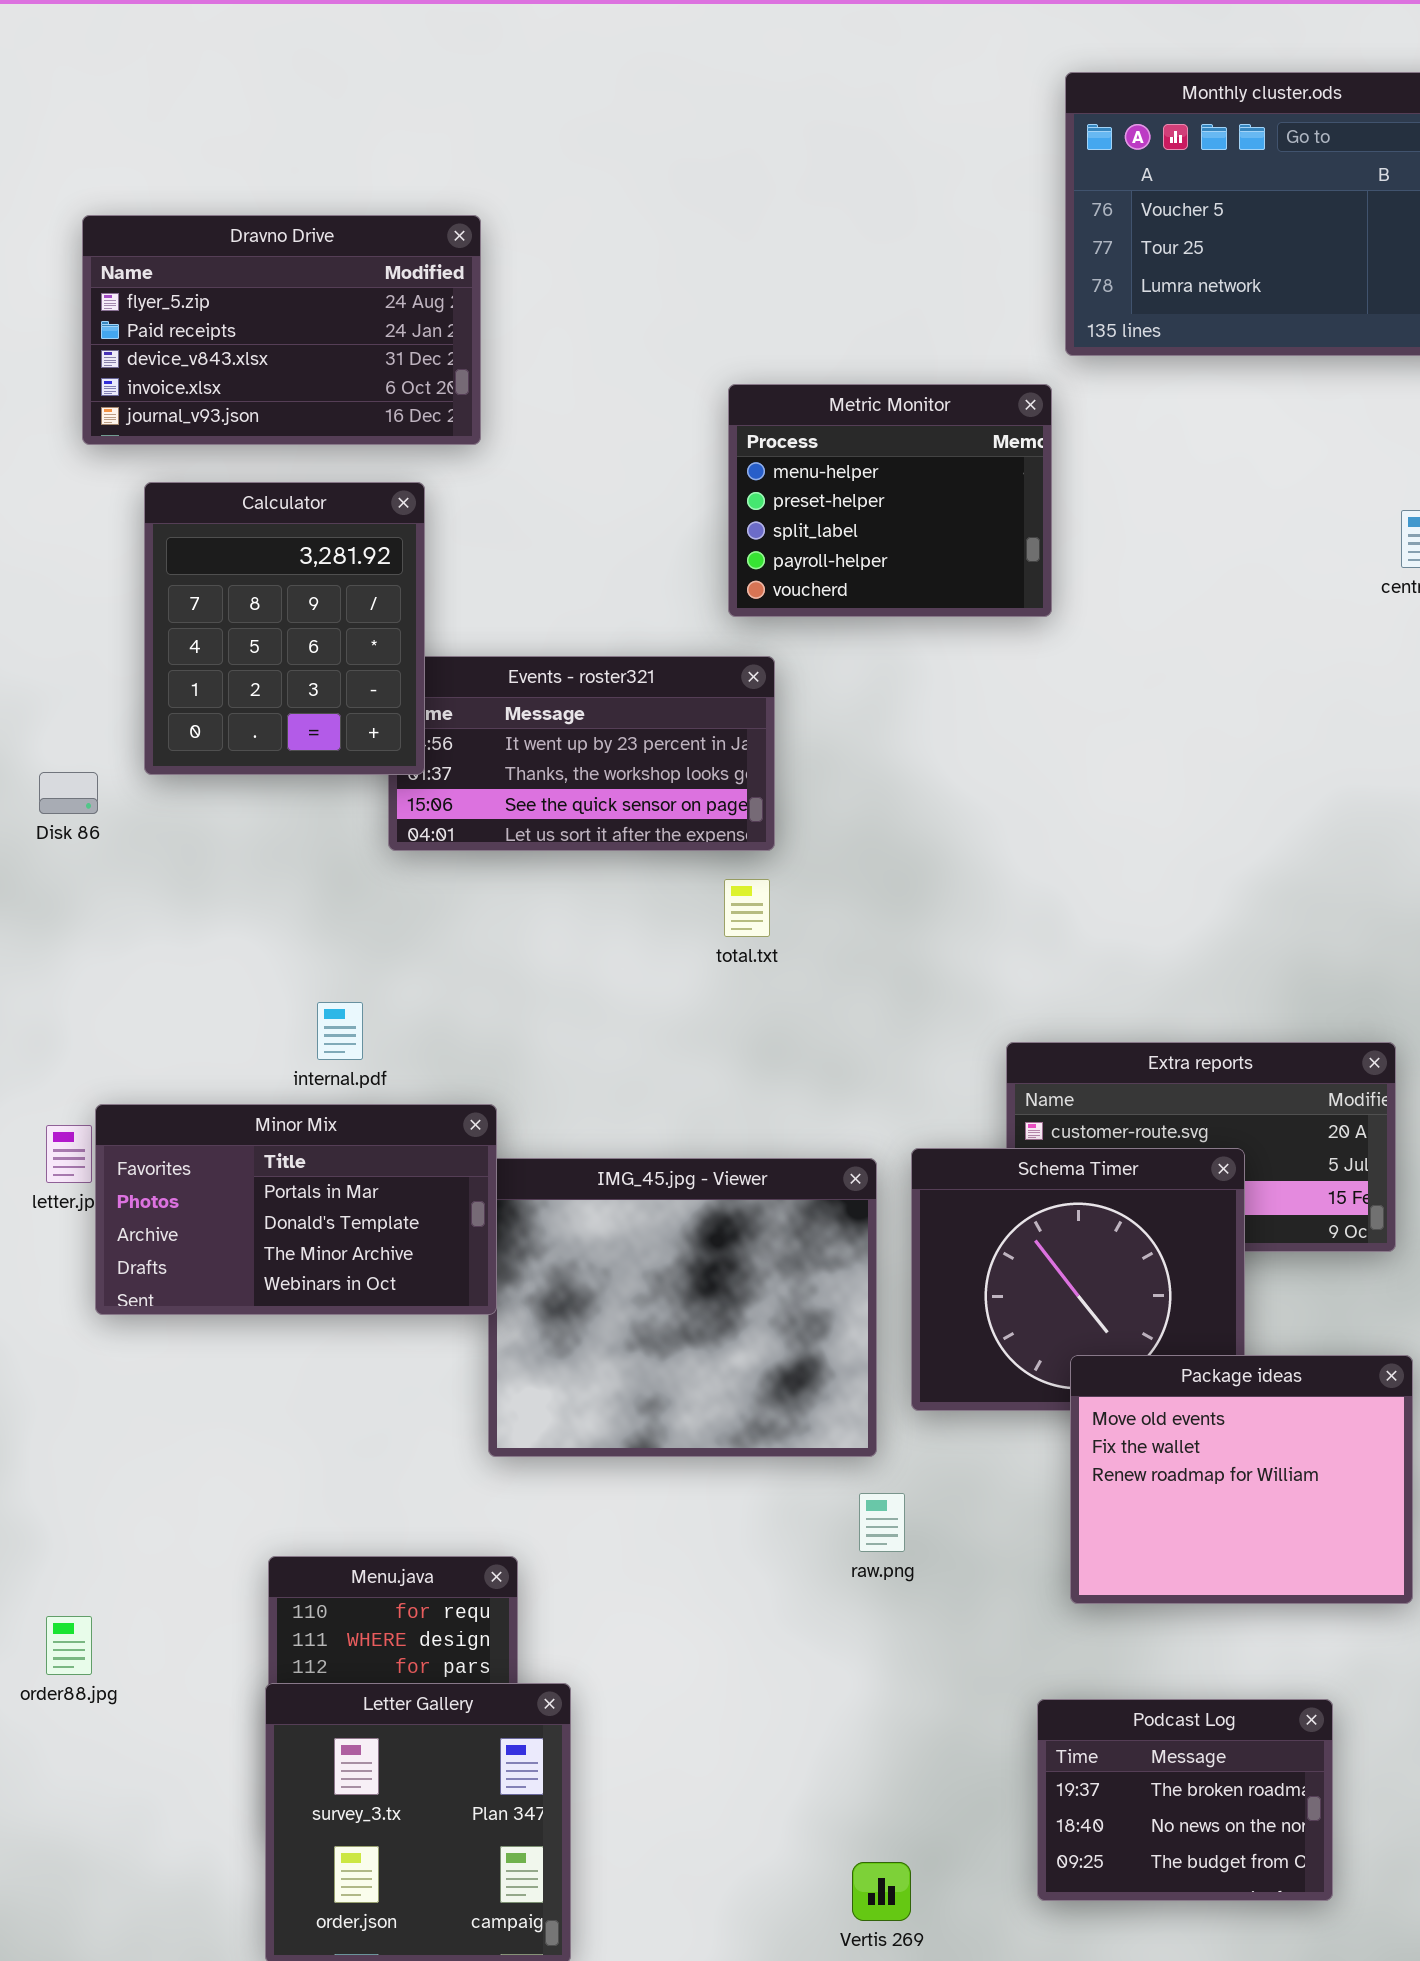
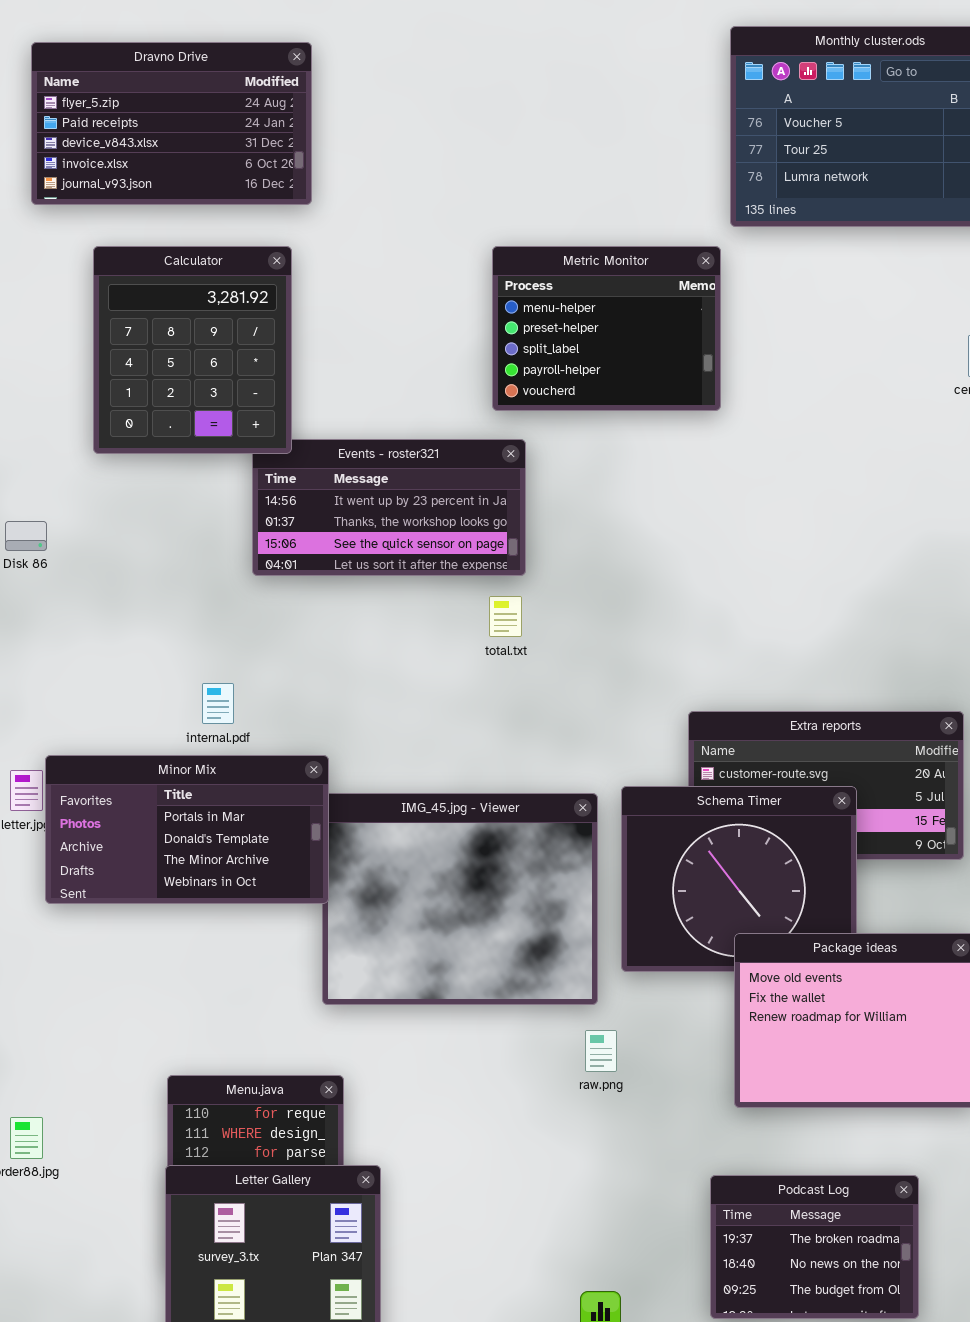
Dravno Drive: [82,215,481,445] -> [31,42,312,205], moved
Calculator: [144,482,425,775] -> [93,246,292,454], moved

